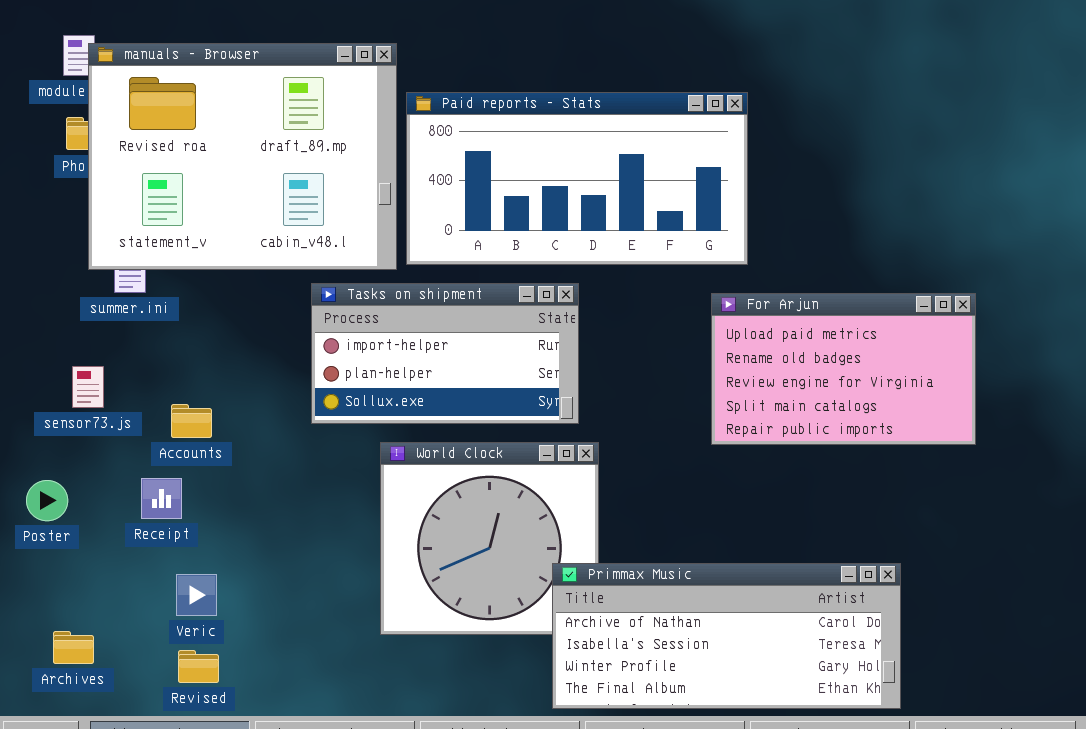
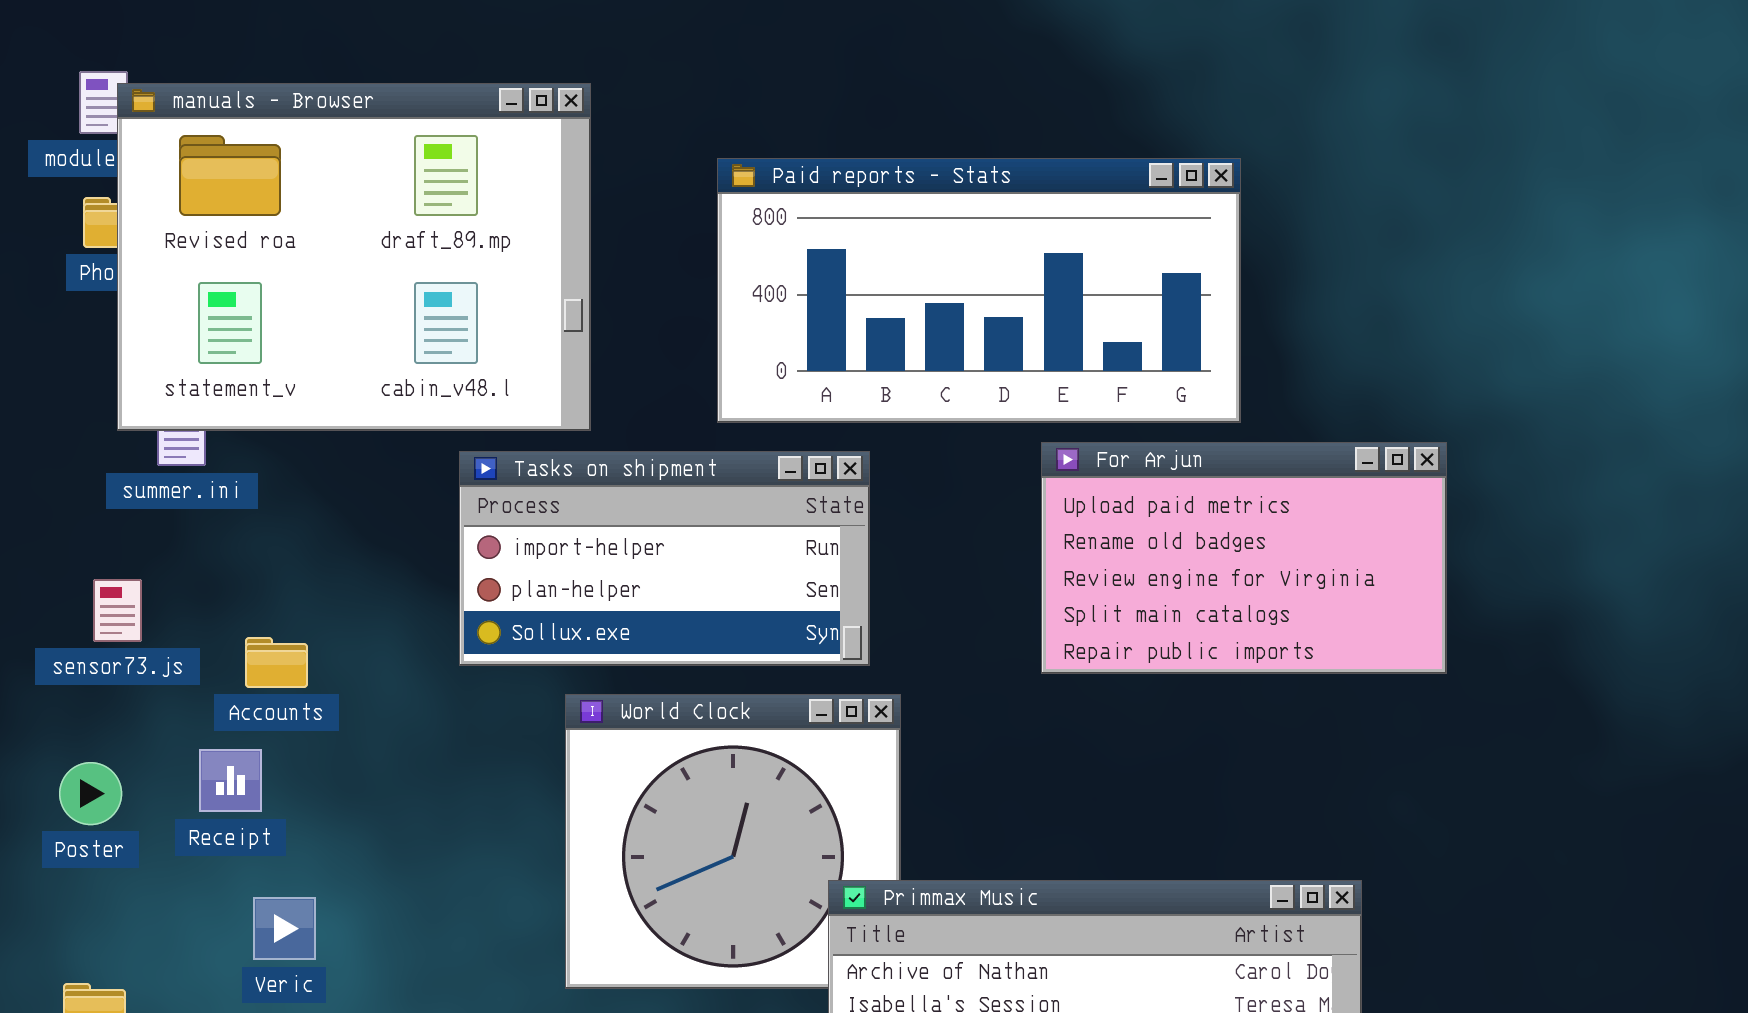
Paid reports - Stats: [406,92,748,265] -> [717,158,1241,423], moved
For Arjun: [711,293,976,445] -> [1041,442,1447,674], moved
Poster: [26,480,68,521] -> [59,762,122,825], moved

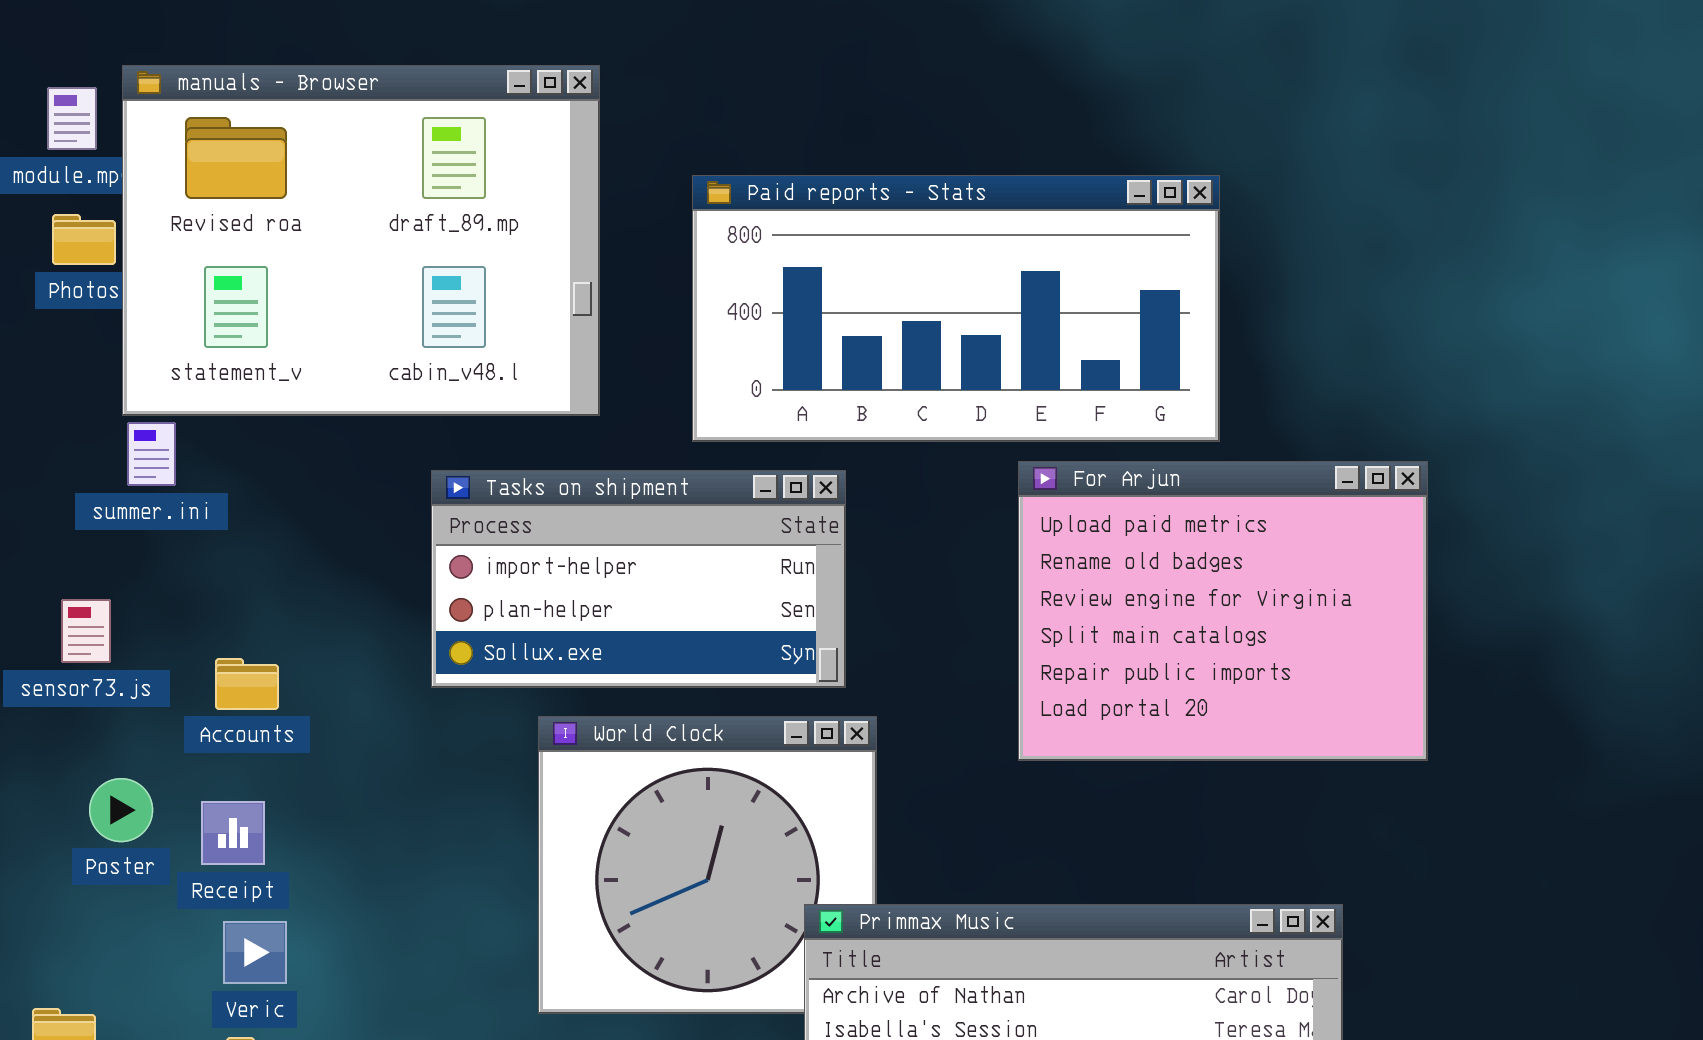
manuals - Browser: [117,83,591,431] -> [122,65,600,416], moved
For Arjun: [1041,442,1447,674] -> [1018,461,1428,761], resized
Receipt: [199,749,262,812] -> [201,801,265,865], moved
Poster: [59,762,122,825] -> [89,778,153,842], moved

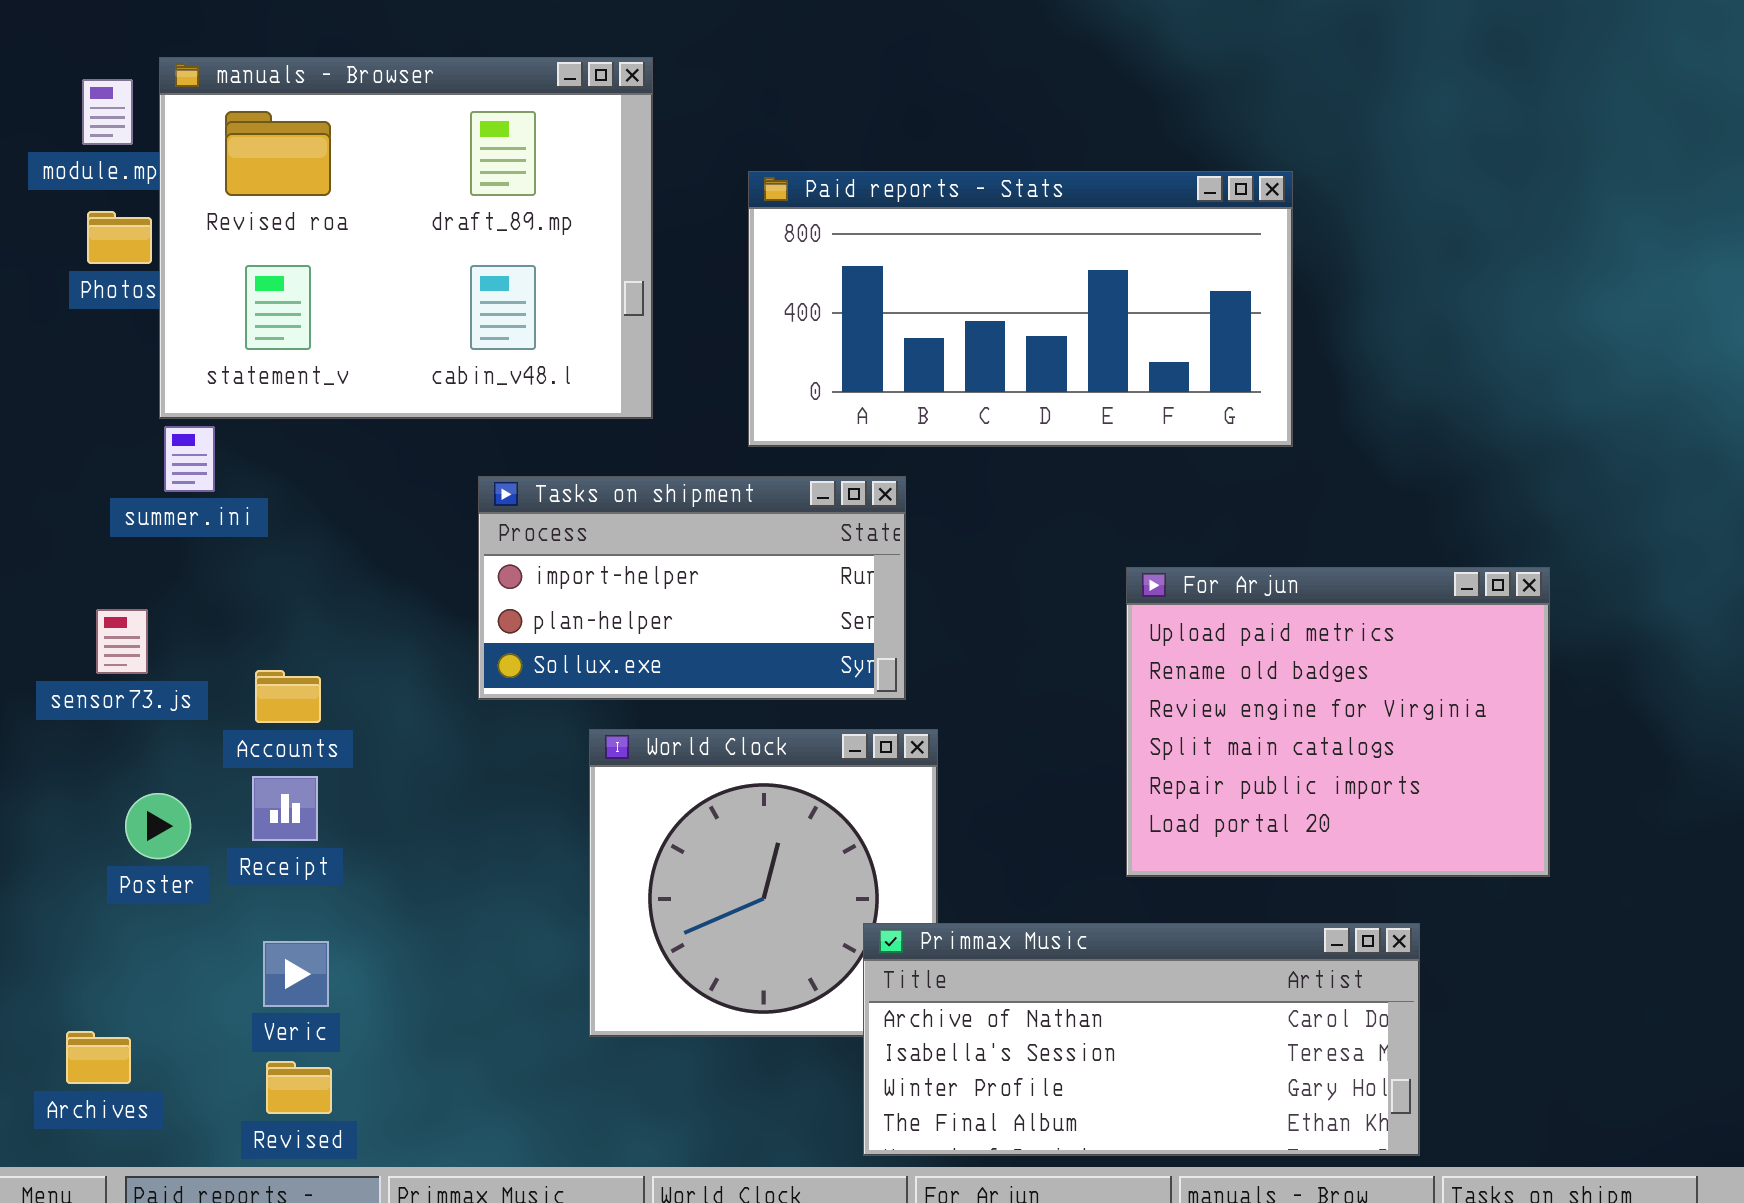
For Arjun: [1018,461,1428,761] -> [1126,567,1550,877], moved
Receipt: [201,801,265,865] -> [252,776,318,841], moved

